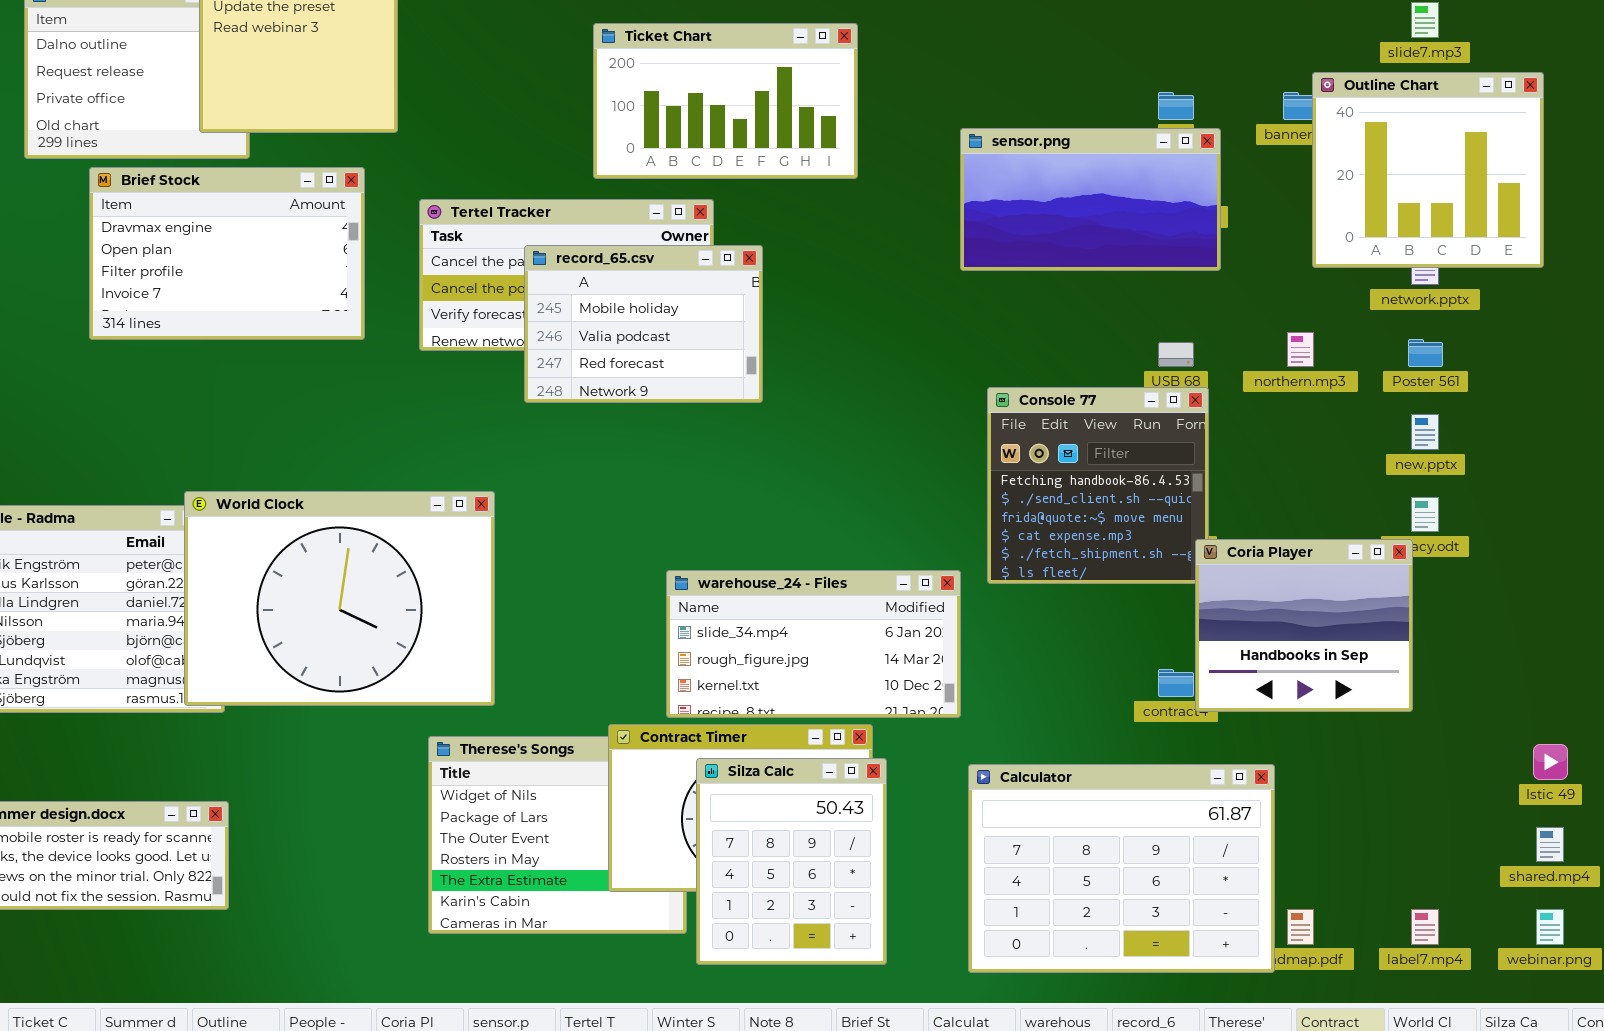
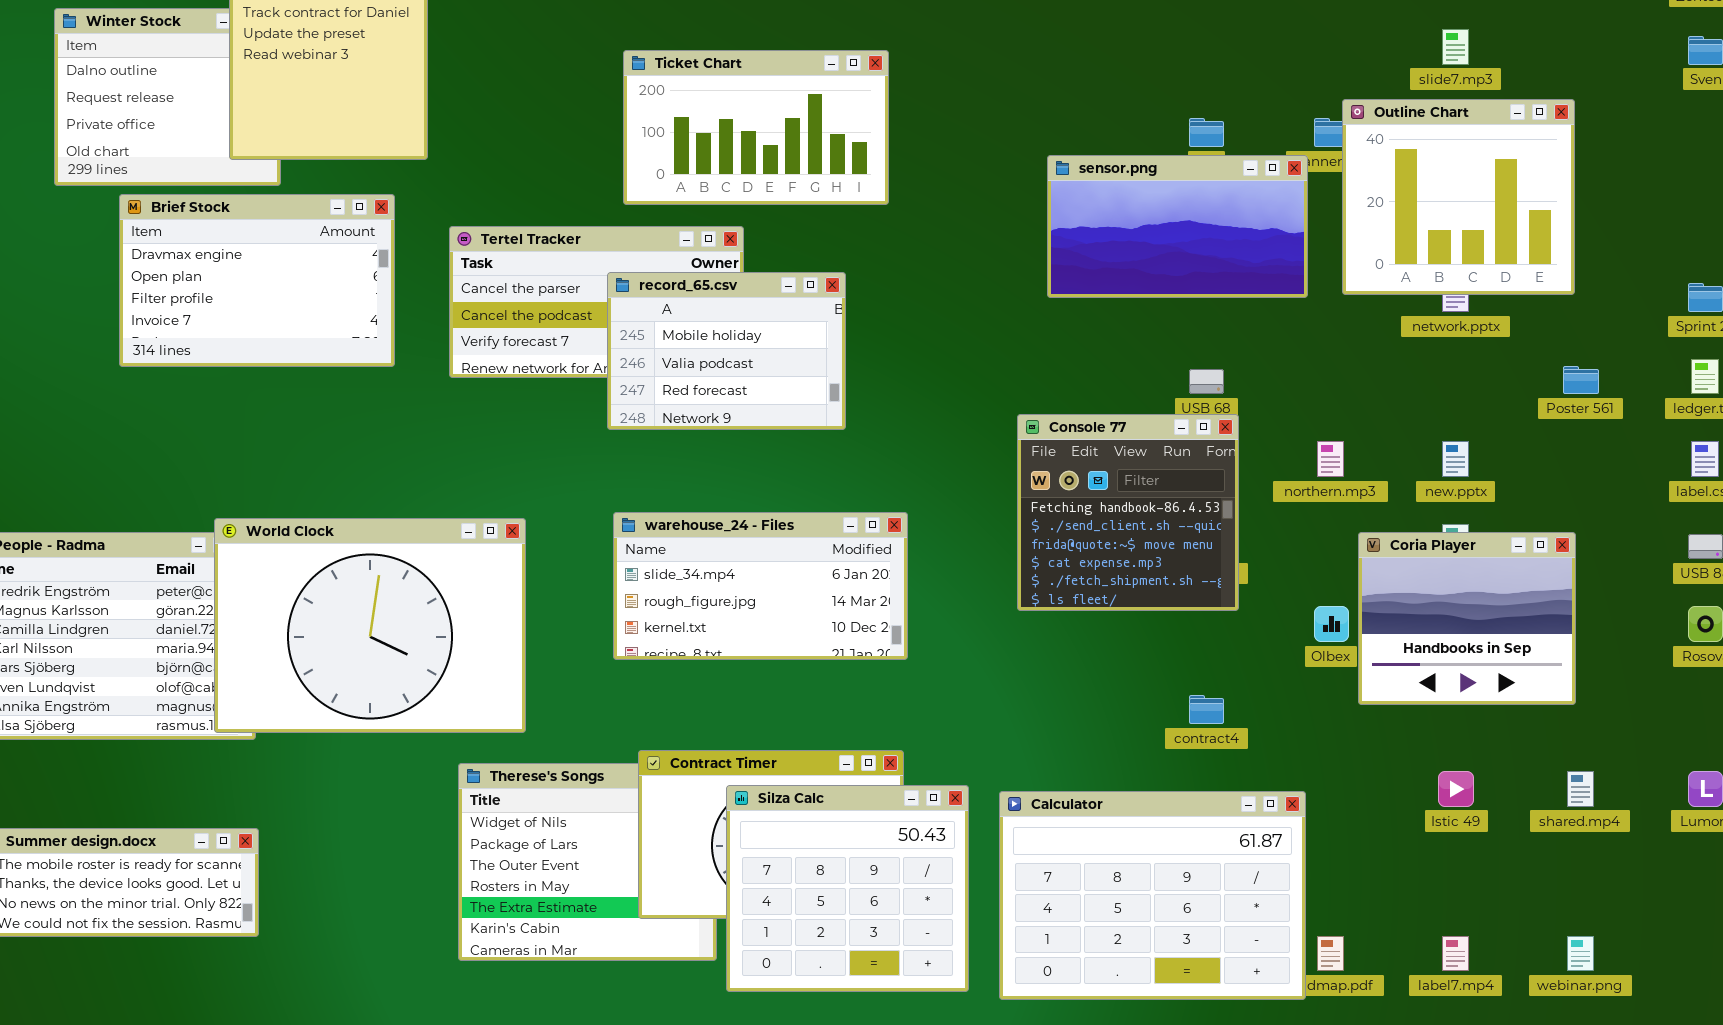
sensor.png: [960,128,1221,271] -> [1047,155,1308,298], moved
record_65.csv: [524,245,763,403] -> [607,272,846,430], moved
northern.mp3: [1287,332,1314,367] -> [1317,441,1344,477], moved
Poster 561: [1408,339,1443,367] -> [1563,366,1599,394], moved
Coria Player: [1195,539,1413,712] -> [1358,532,1576,705], moved
warehouse_24 - Files: [666,570,961,718] -> [613,512,908,660], moved
Istic 49: [1533,744,1568,780] -> [1438,771,1474,807], moved
Silza Calc: [696,758,887,965] -> [726,785,969,992], resized
shared.mp4: [1536,827,1564,862] -> [1567,771,1594,807], moved

